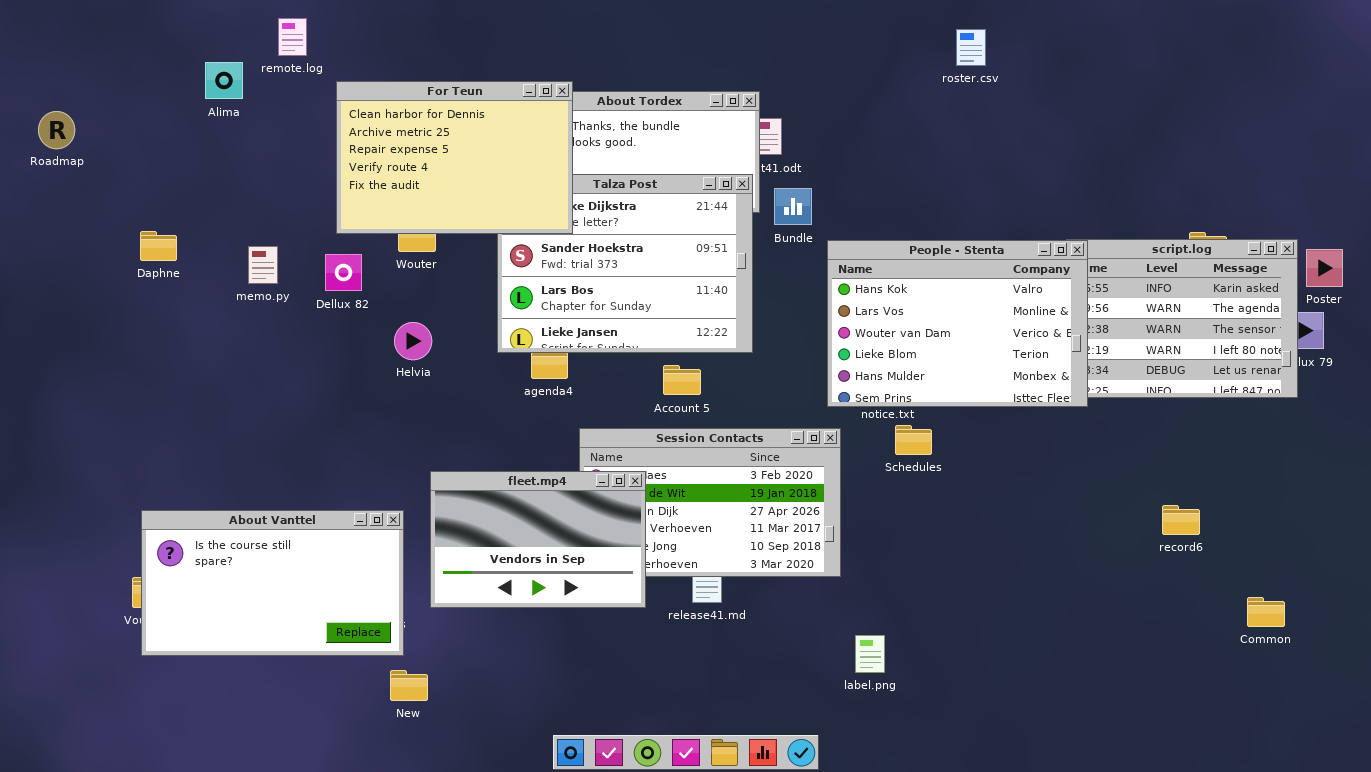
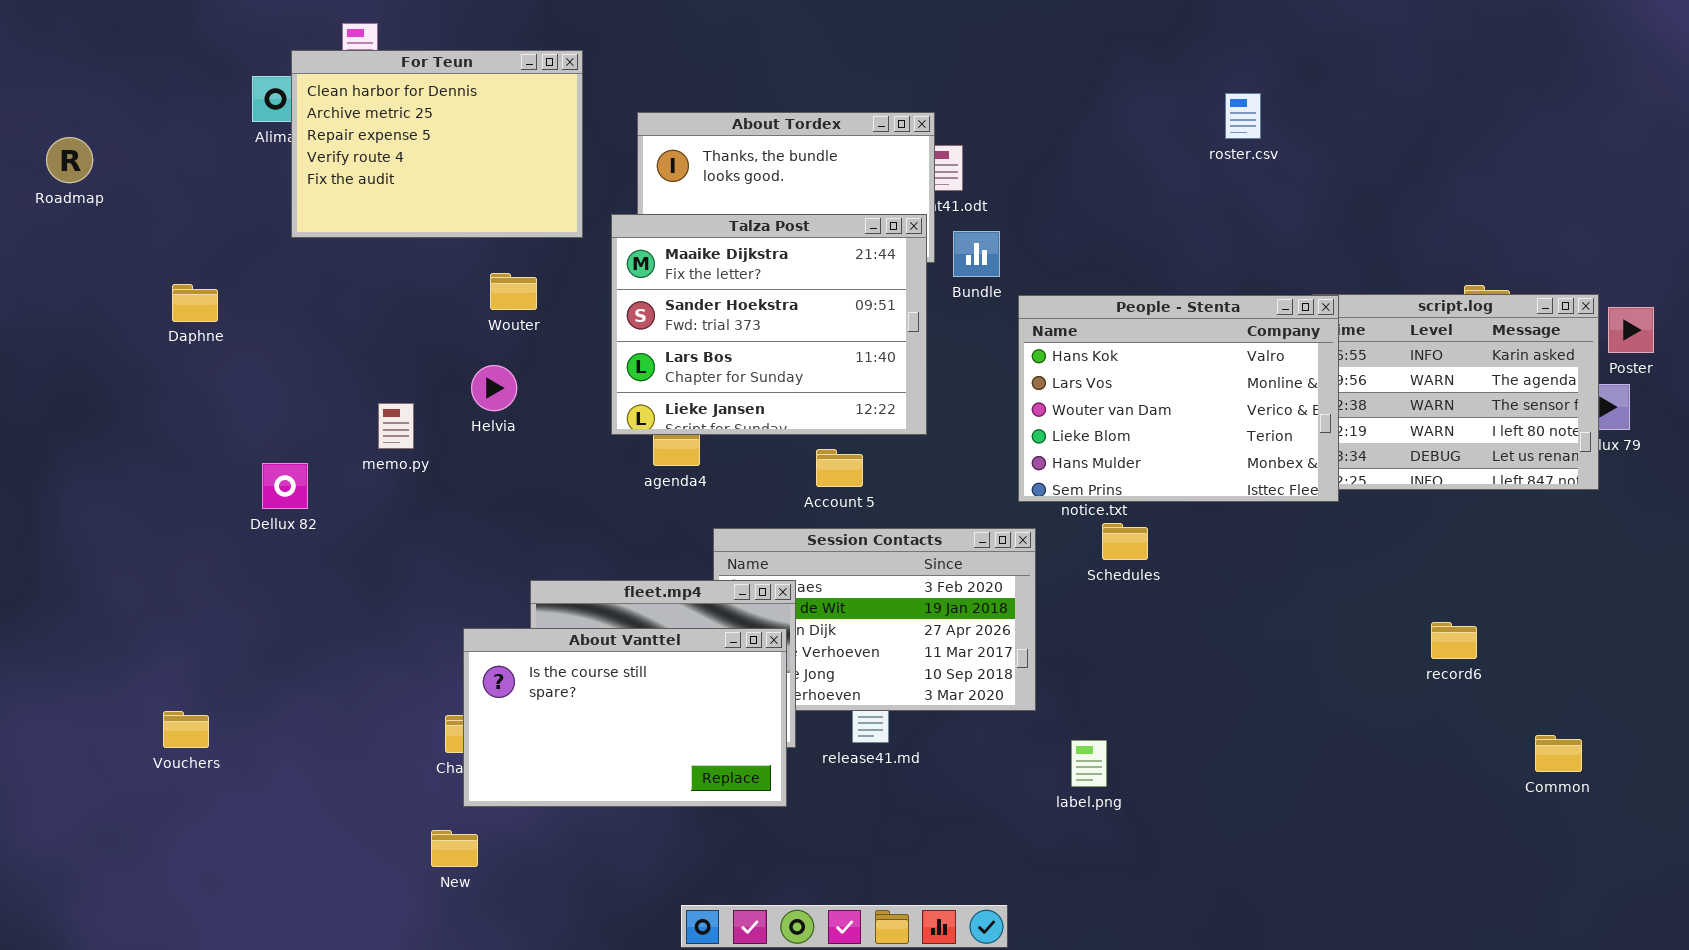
roster.csv: [956,29,986,66] -> [1225,93,1261,139], moved
For Teun: [336,81,573,234] -> [291,50,583,238], moved
memo.py: [248,246,278,284] -> [378,403,414,449], moved
Dellux 82: [325,254,362,291] -> [262,463,308,509], moved
Helvia: [394,322,432,360] -> [471,365,517,411], moved
About Vanttel: [141,510,404,656] -> [463,628,787,807], moved
label.png: [855,635,885,673] -> [1071,740,1107,787], moved
New: [390,670,428,701] -> [431,830,478,867], moved

